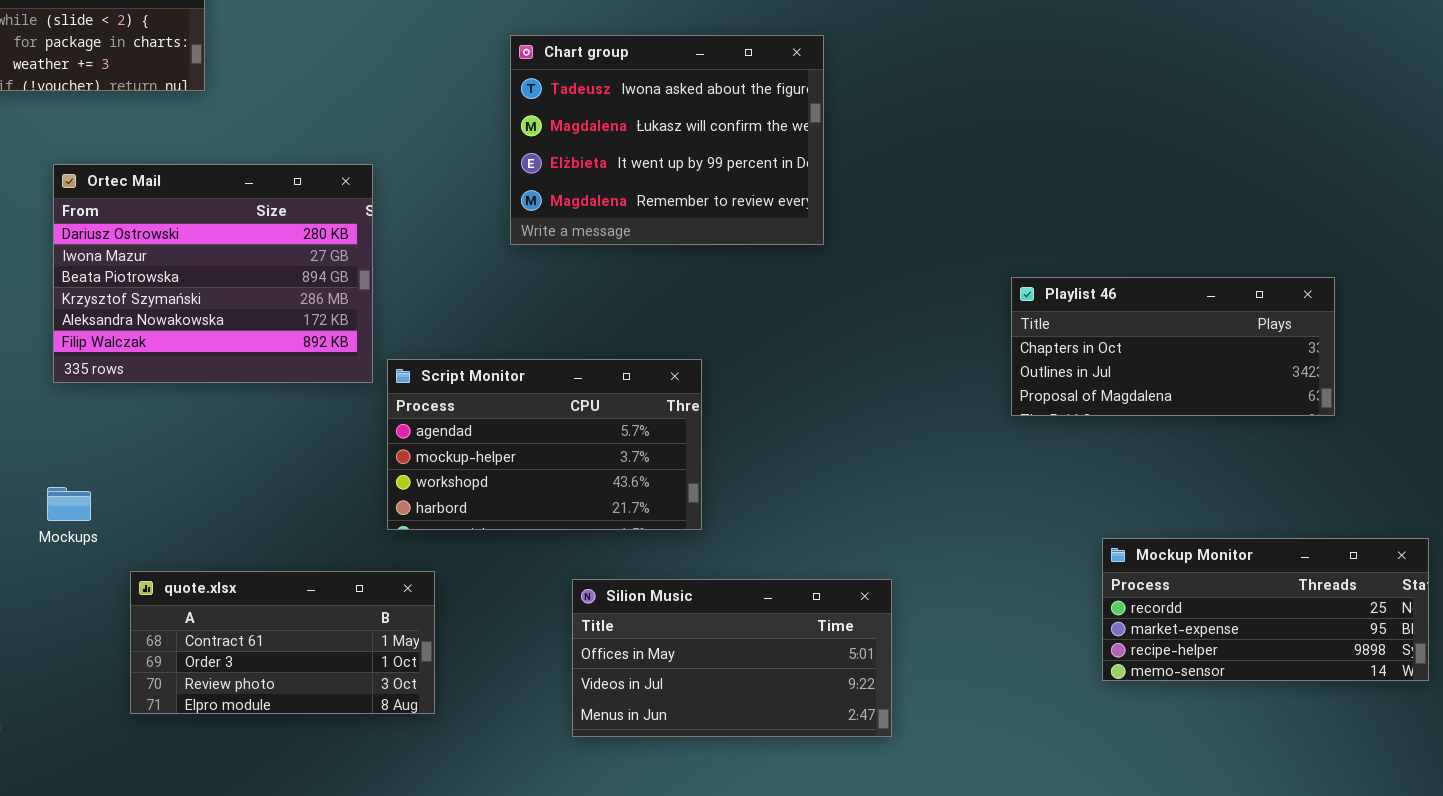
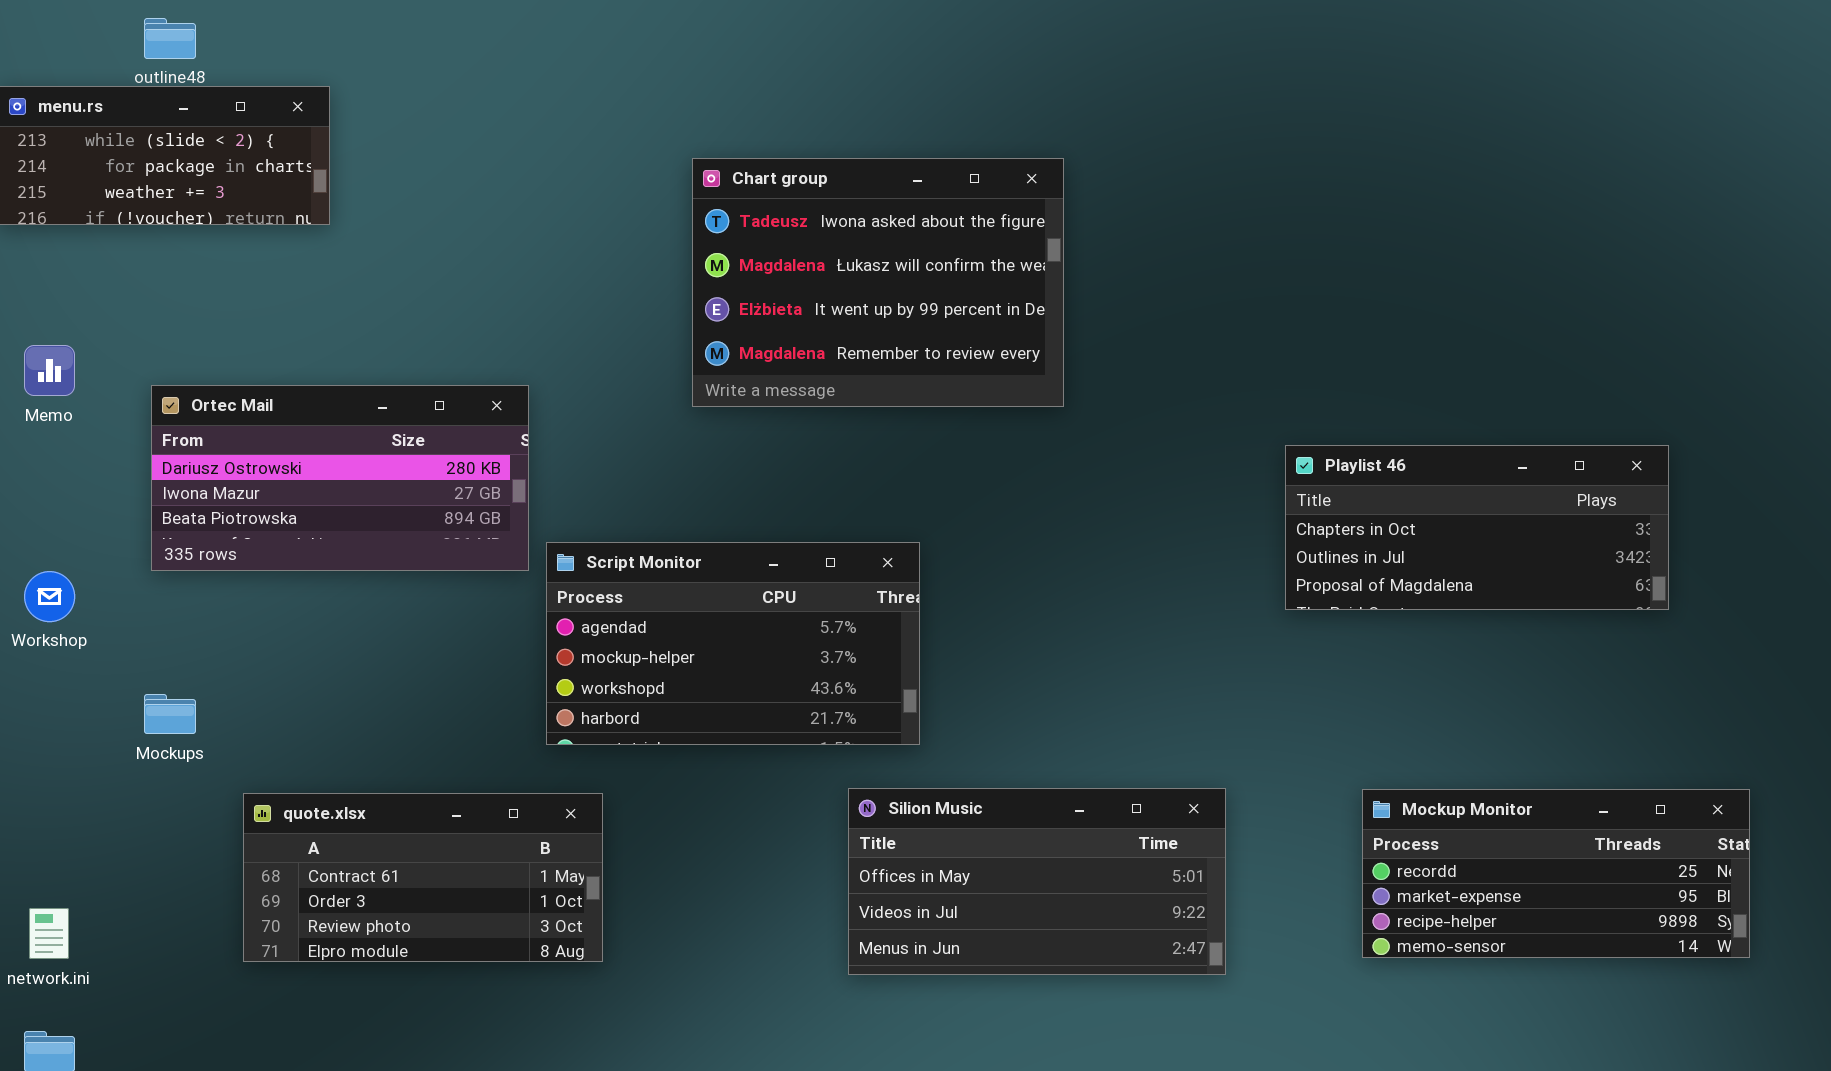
Ortec Mail: [53,164,373,383] -> [151,385,529,571], resized
Mockup Monitor: [1102,538,1429,681] -> [1362,789,1750,958], moved
Silion Music: [572,579,892,737] -> [848,788,1226,975], moved

